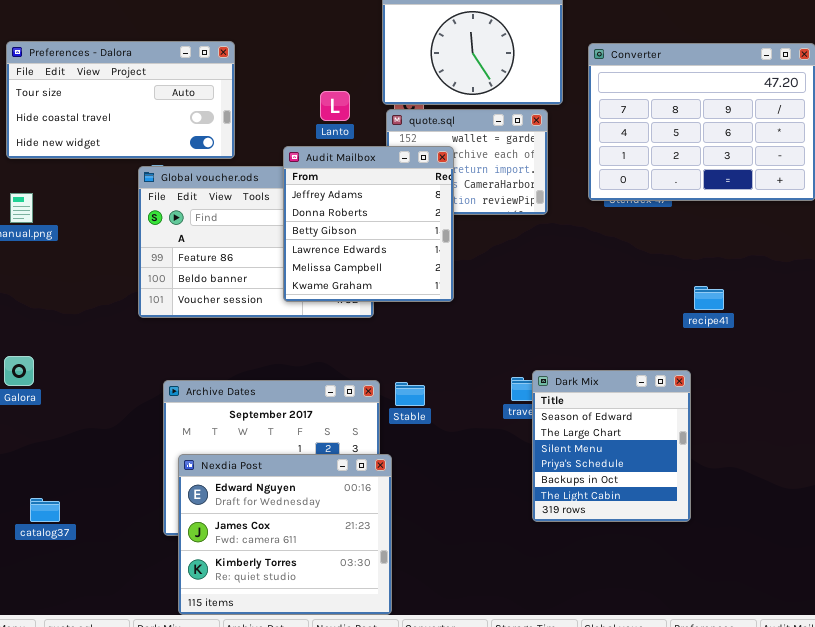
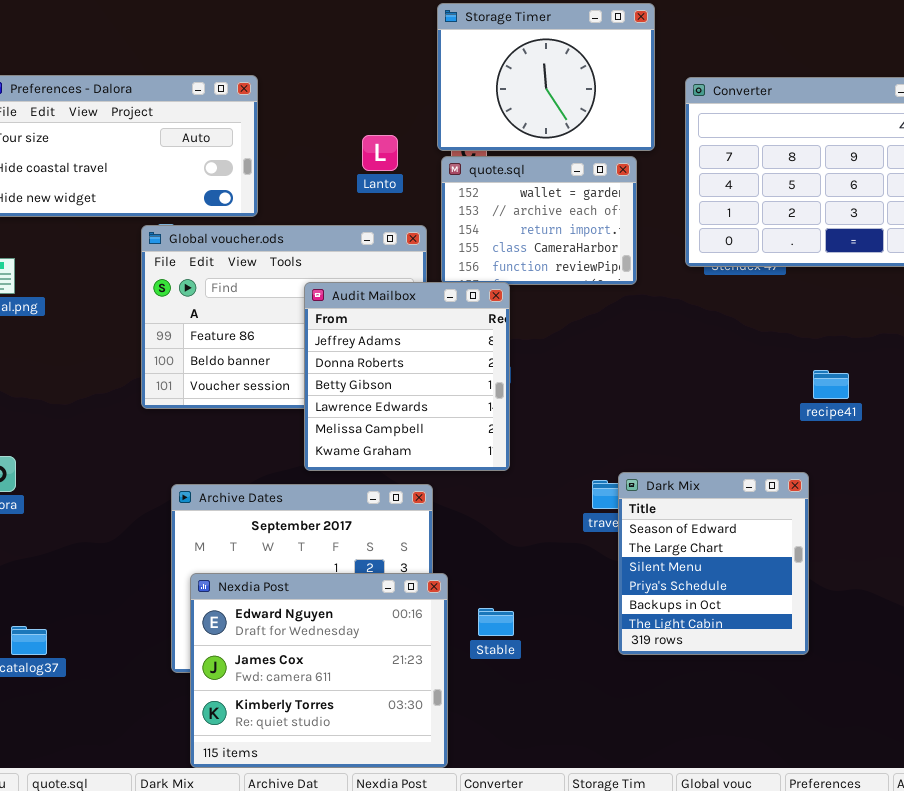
Audit Mailbox: [283,146,454,302] -> [304,282,510,471], moved
Stable: [395,382,425,406] -> [478,608,514,636], moved

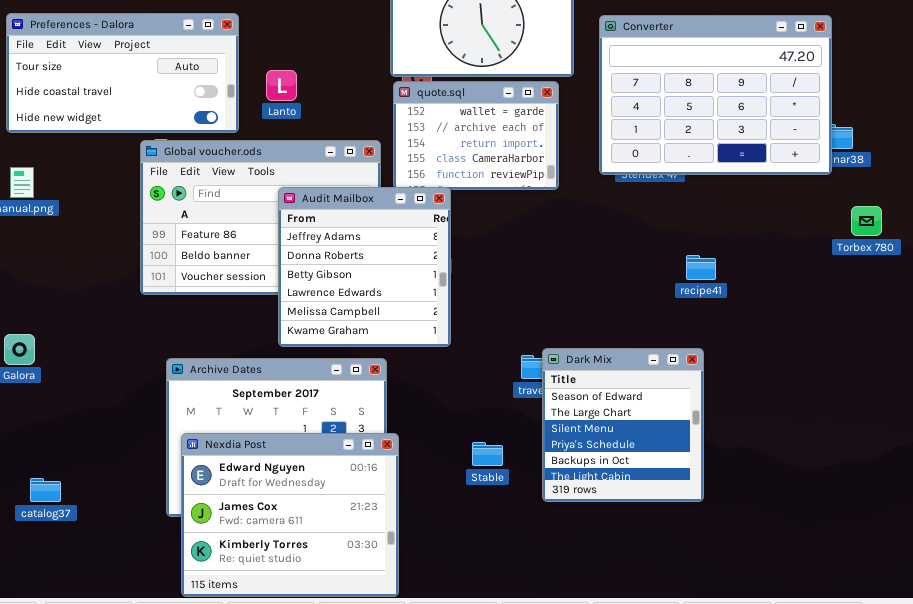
Lanto: [362,135,398,171] -> [266,70,297,101], moved
recipe41: [813,370,849,399] -> [686,255,716,280], moved
Stable: [478,608,514,636] -> [472,442,503,466], moved

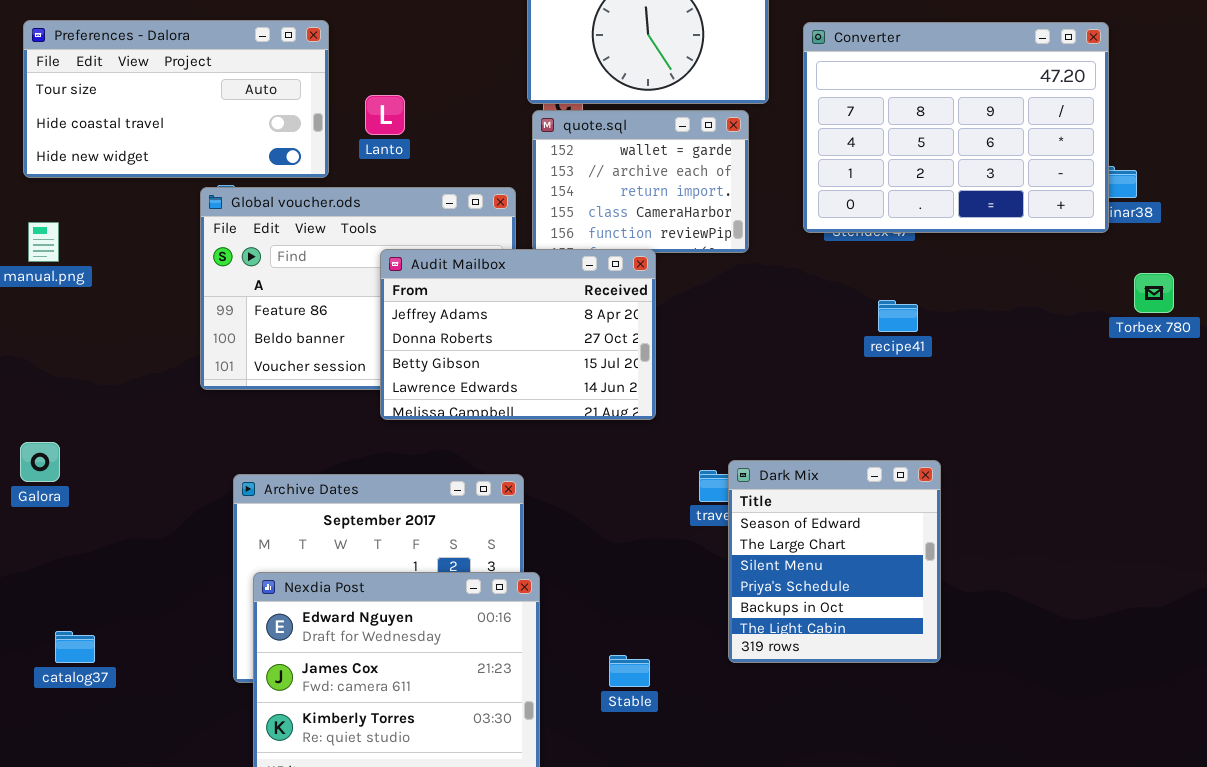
Audit Mailbox: [278,187,451,347] -> [380,249,656,420], resized
recipe41: [686,255,716,280] -> [878,300,918,332], moved
Stable: [472,442,503,466] -> [609,655,650,687], moved

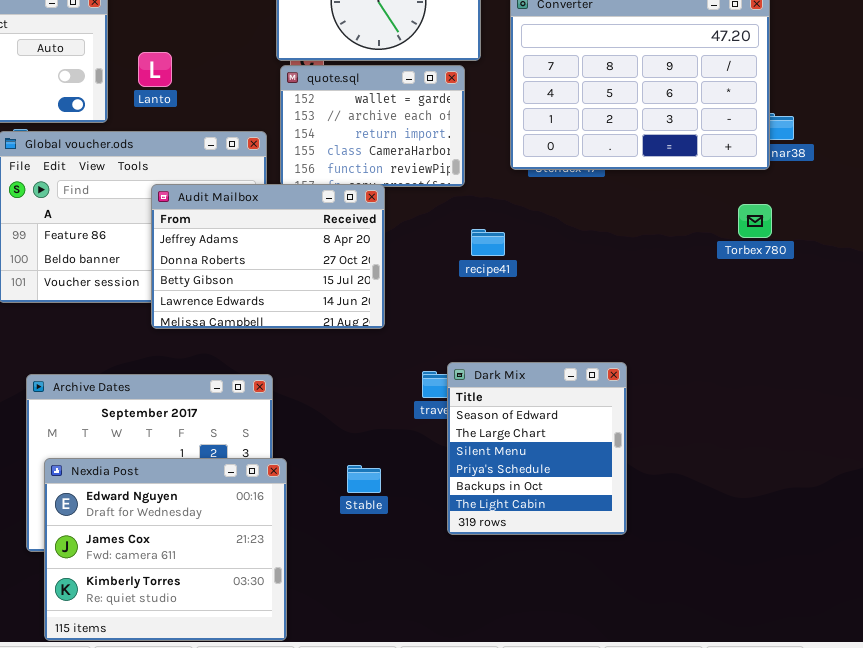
Torbex 780: [1134,273,1174,313] -> [738,204,772,238], moved
recipe41: [878,300,918,332] -> [471,229,505,256], moved
Stable: [609,655,650,687] -> [347,465,381,493], moved

